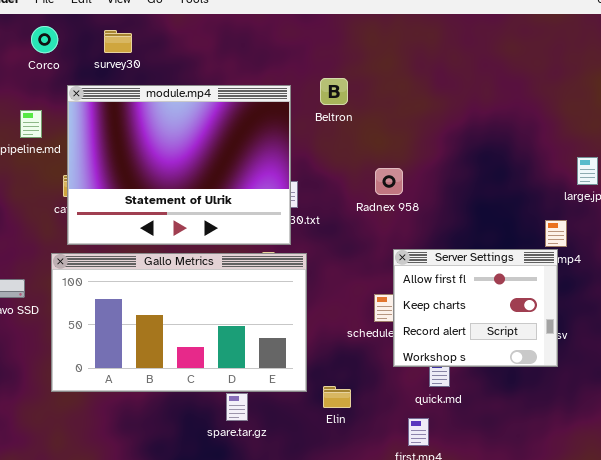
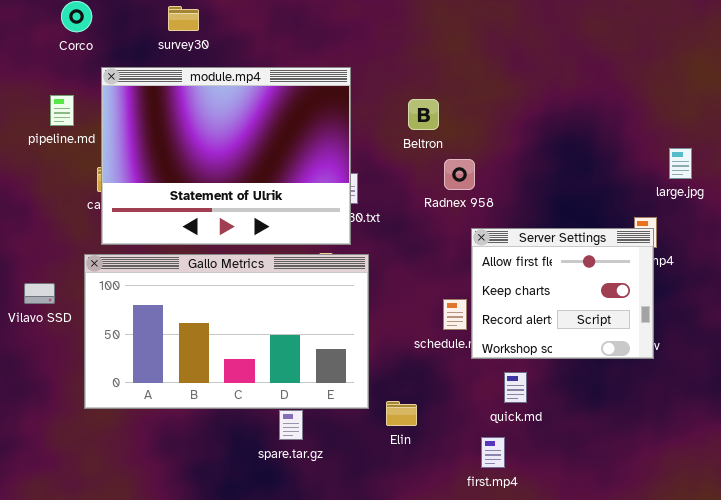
survey30: [104,30,132,53] -> [168,6,199,31], moved
Beltron: [320,78,348,105] -> [408,99,439,130], moved
Server Settings: [393,249,558,367] -> [471,228,654,359], moved

